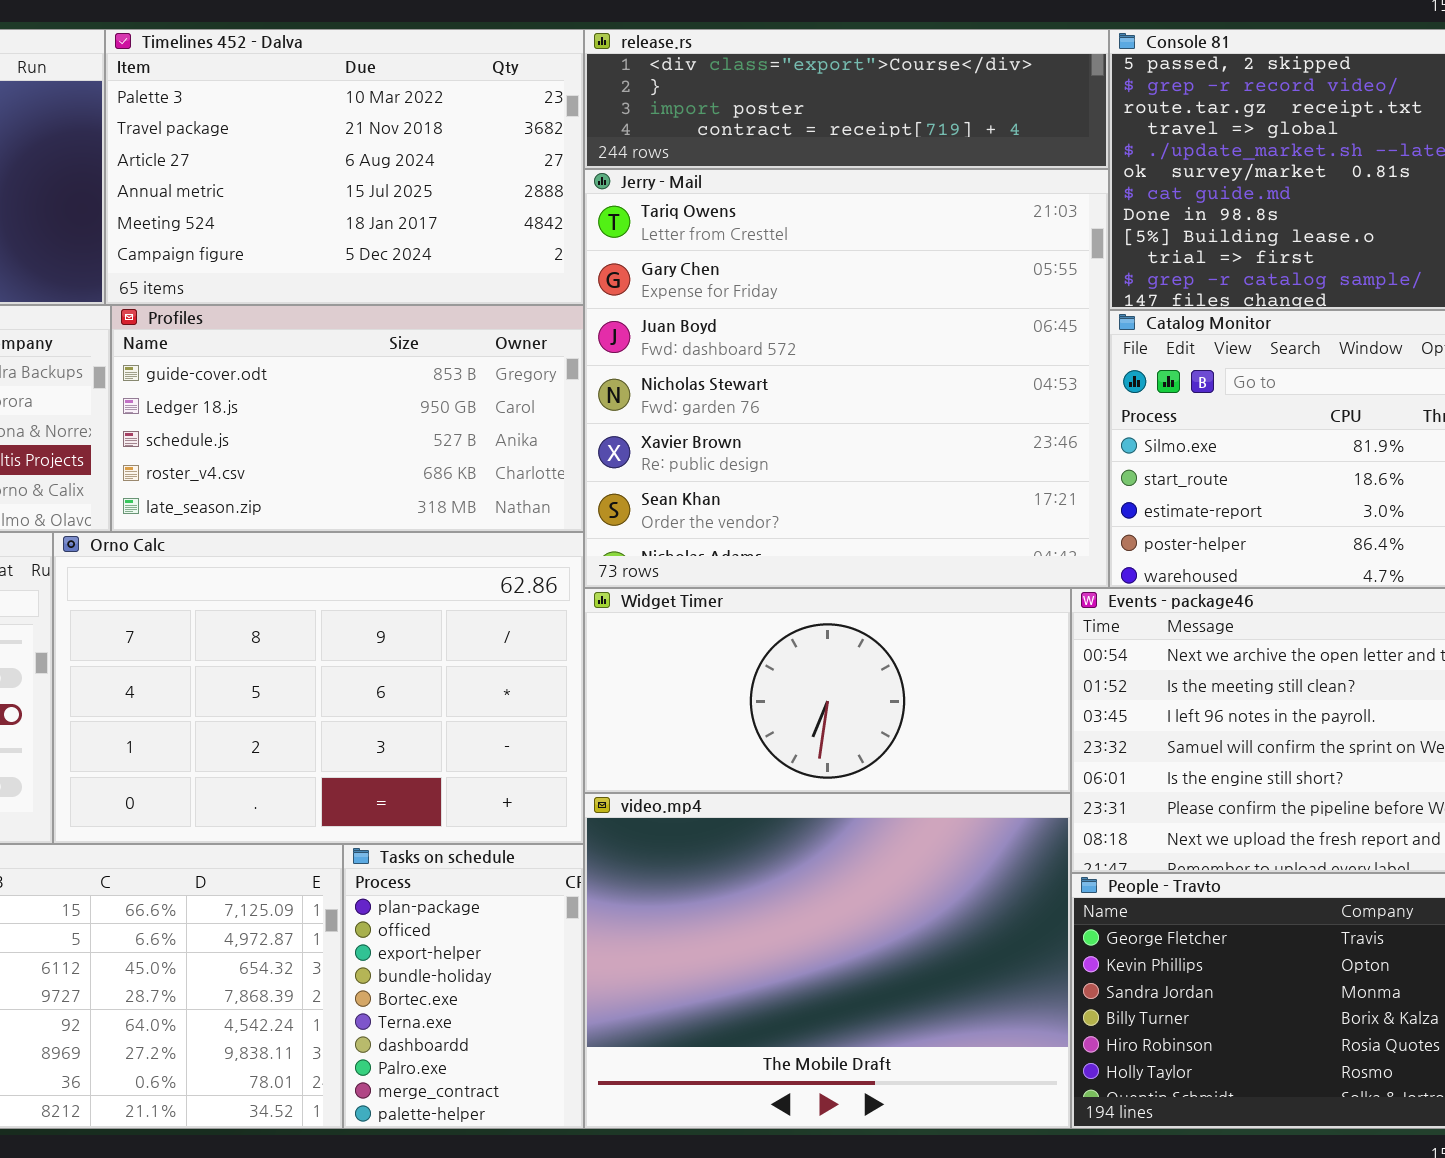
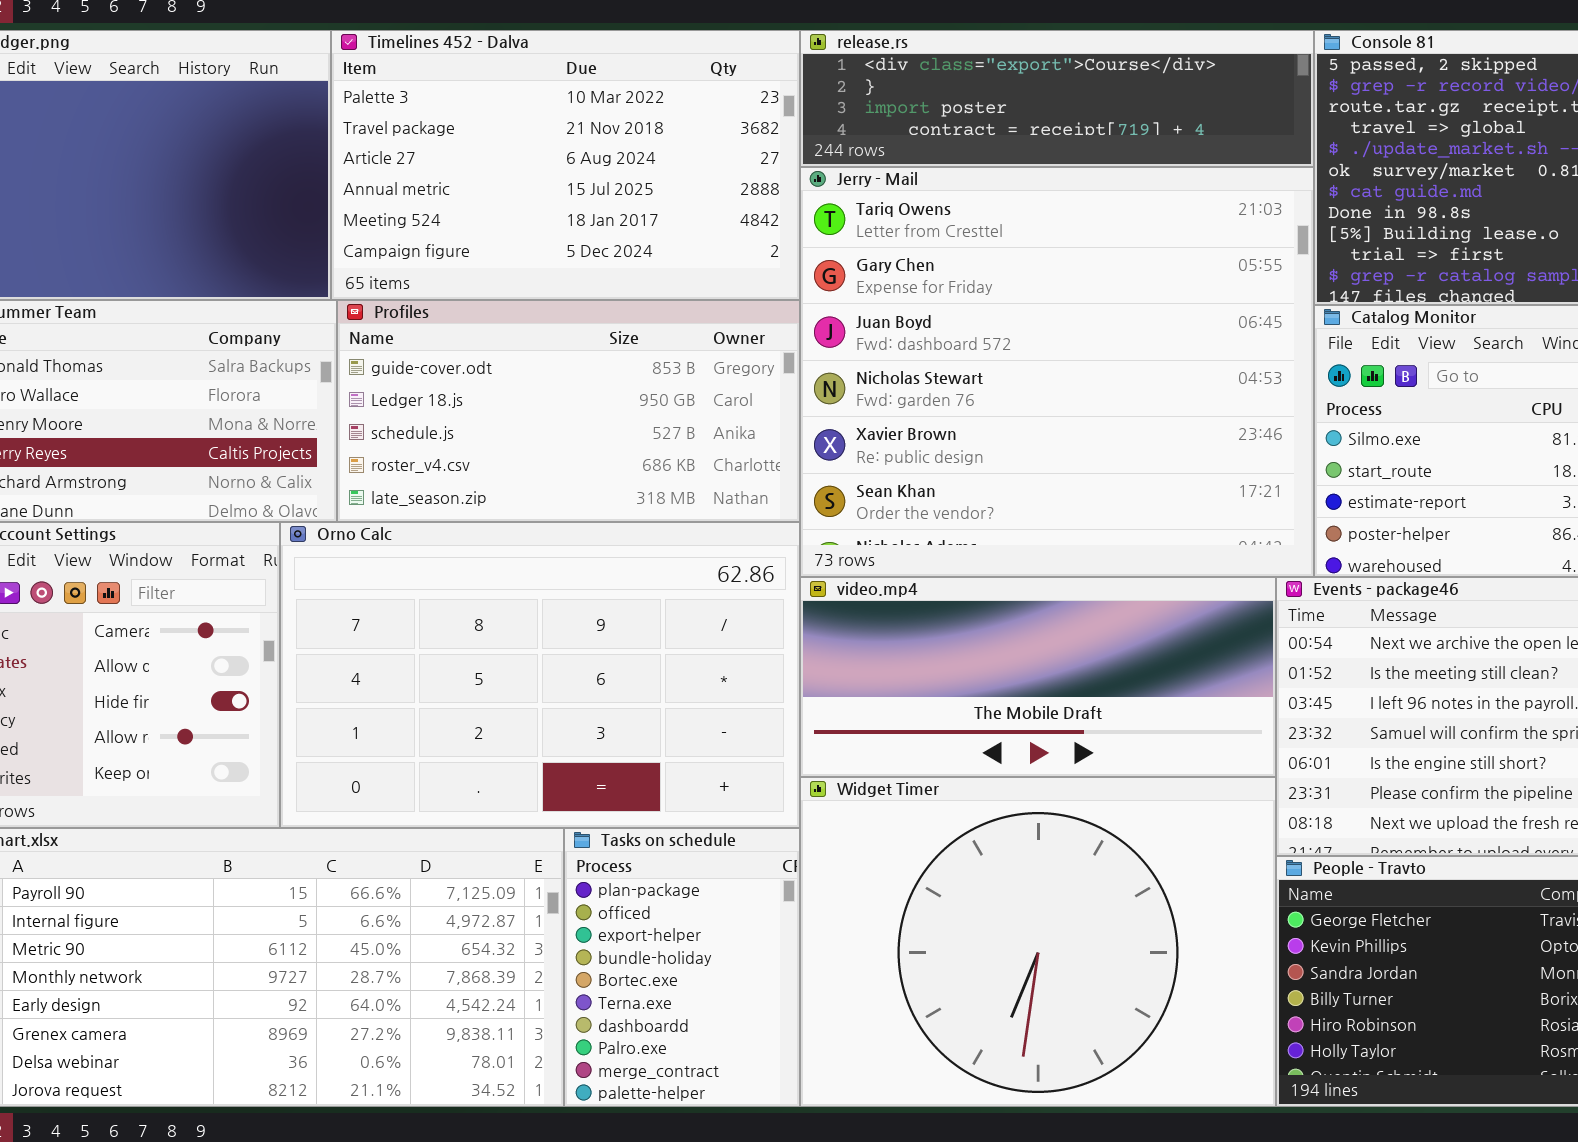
Widget Timer: [584,588,1071,793] -> [800,777,1276,1107], moved, resized
video.mp4: [584,793,1071,1129] -> [800,577,1276,777], moved, resized

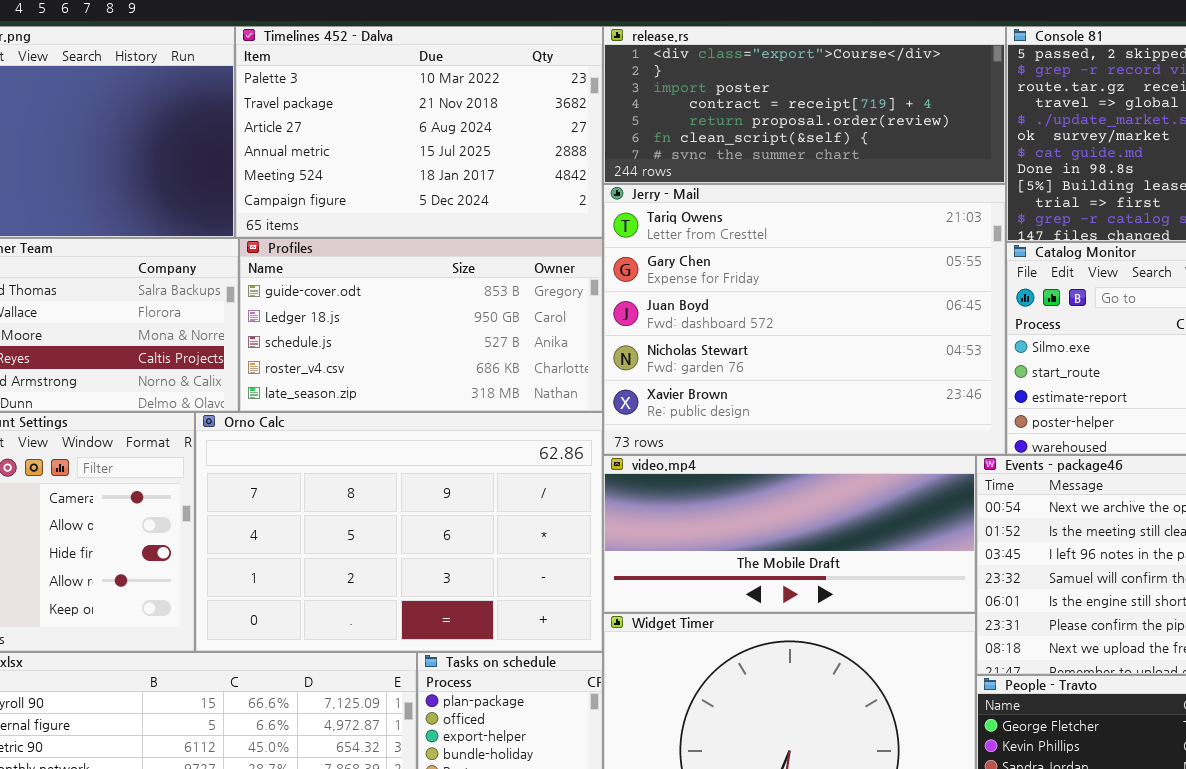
release.rs: [800,30,1314,167] -> [603,26,1006,184], resized
Jerry - Mail: [800,167,1314,577] -> [603,184,1006,455], resized

